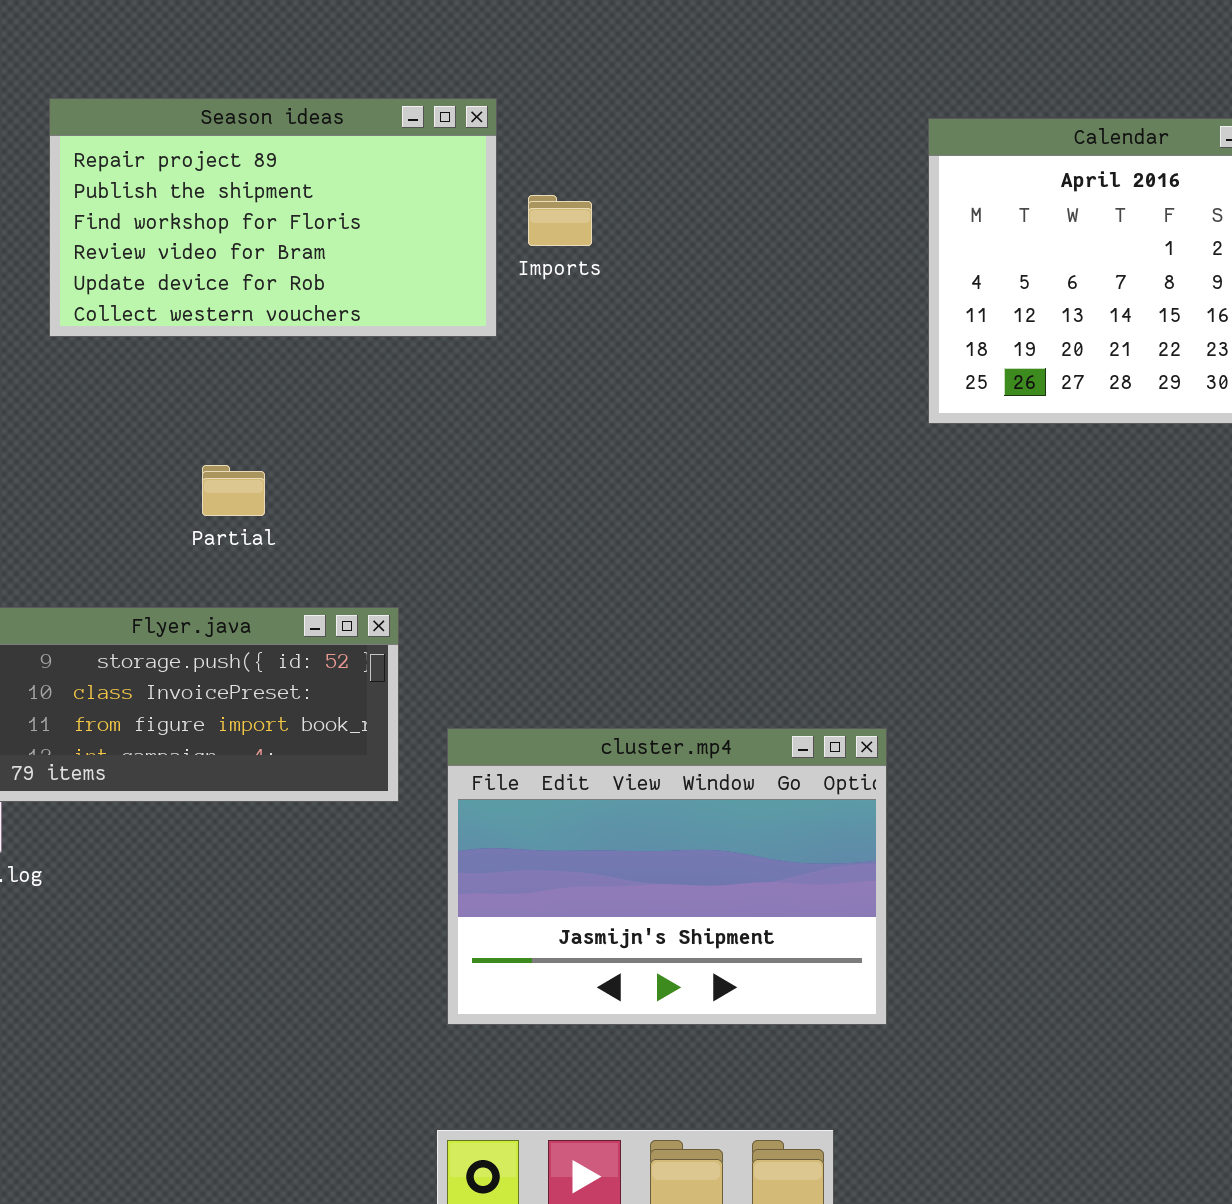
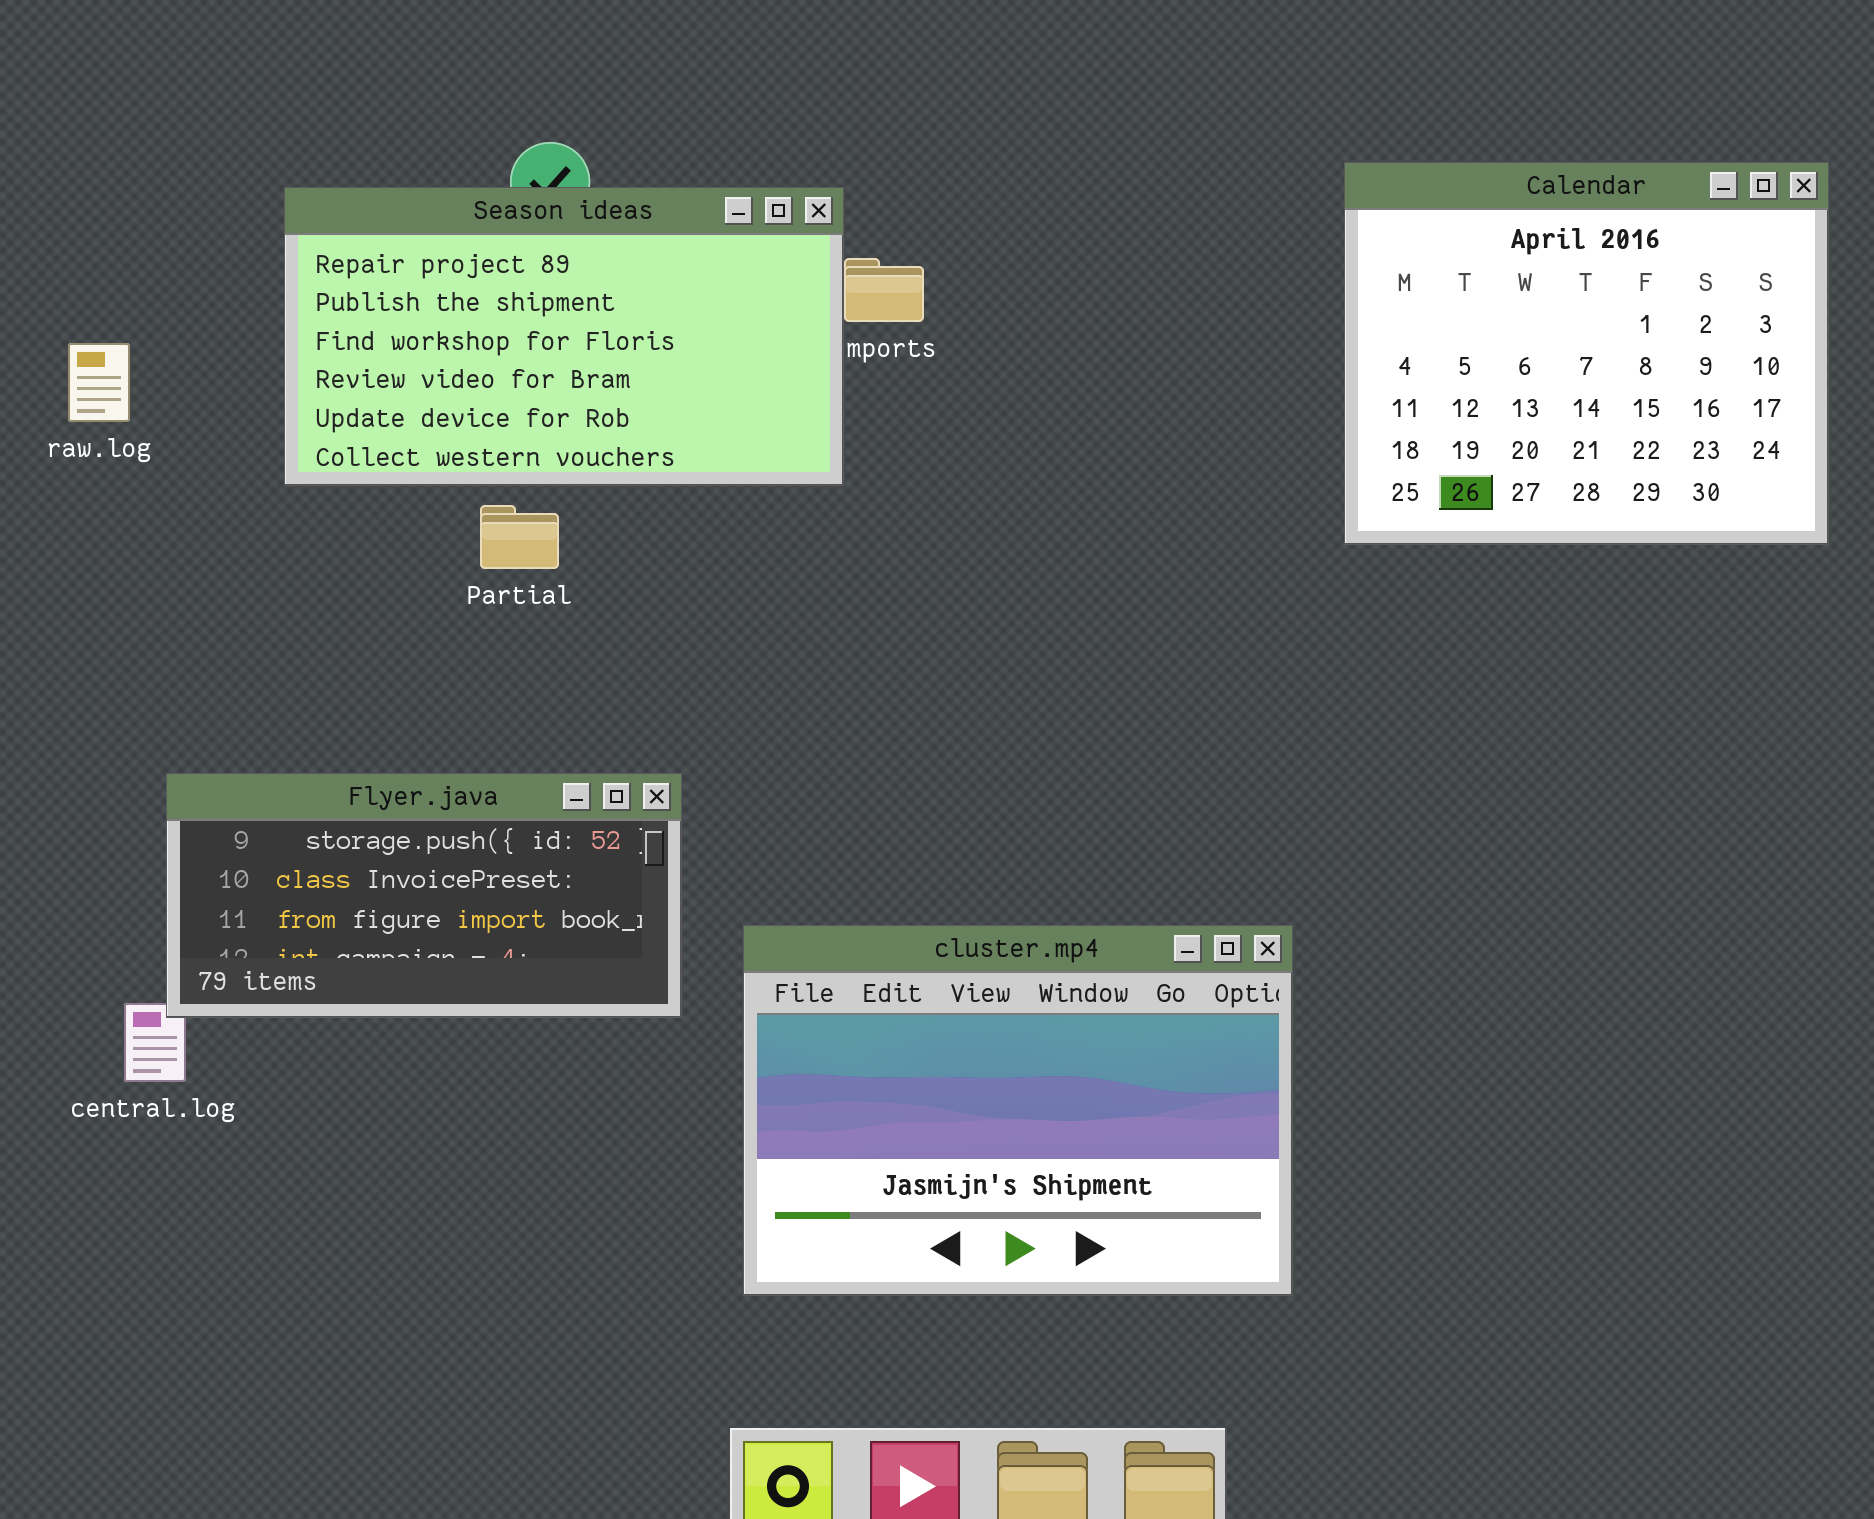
Season ideas: [49,98,497,337] -> [284,187,844,486], moved
Partial: [202,465,265,516] -> [480,505,559,569], moved

